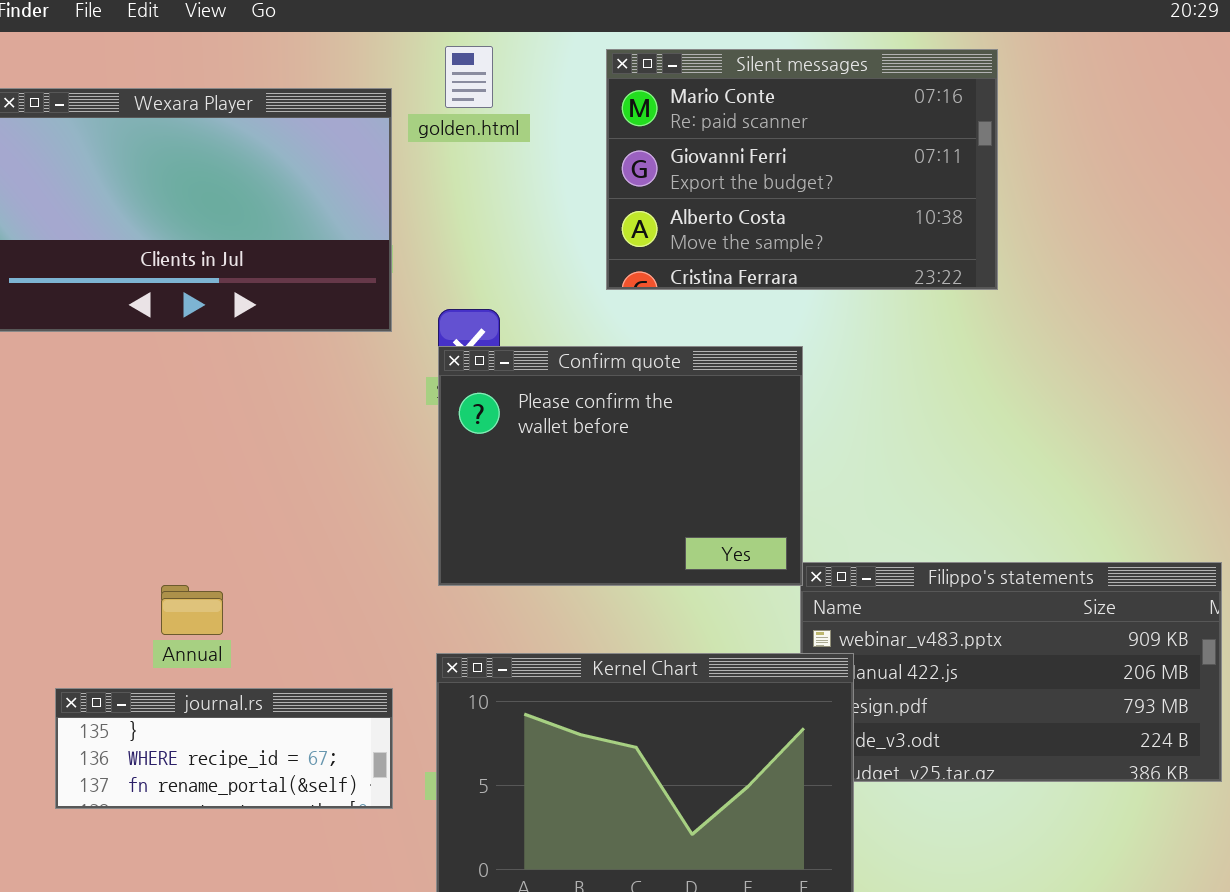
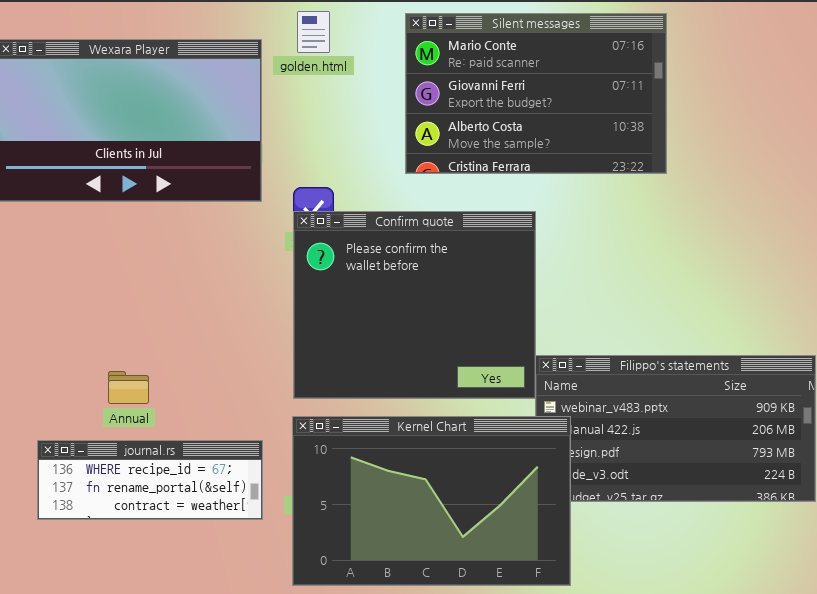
Confirm quote: [438,346,803,586] -> [293,211,536,399], resized
journal.rs: [55,688,393,809] -> [37,440,263,520], scrolled down 1 row

